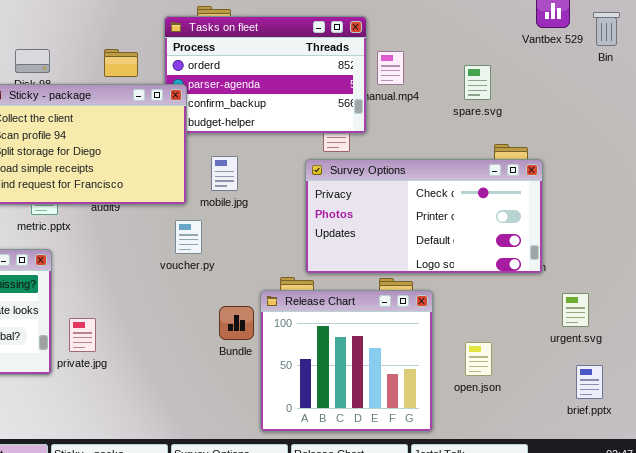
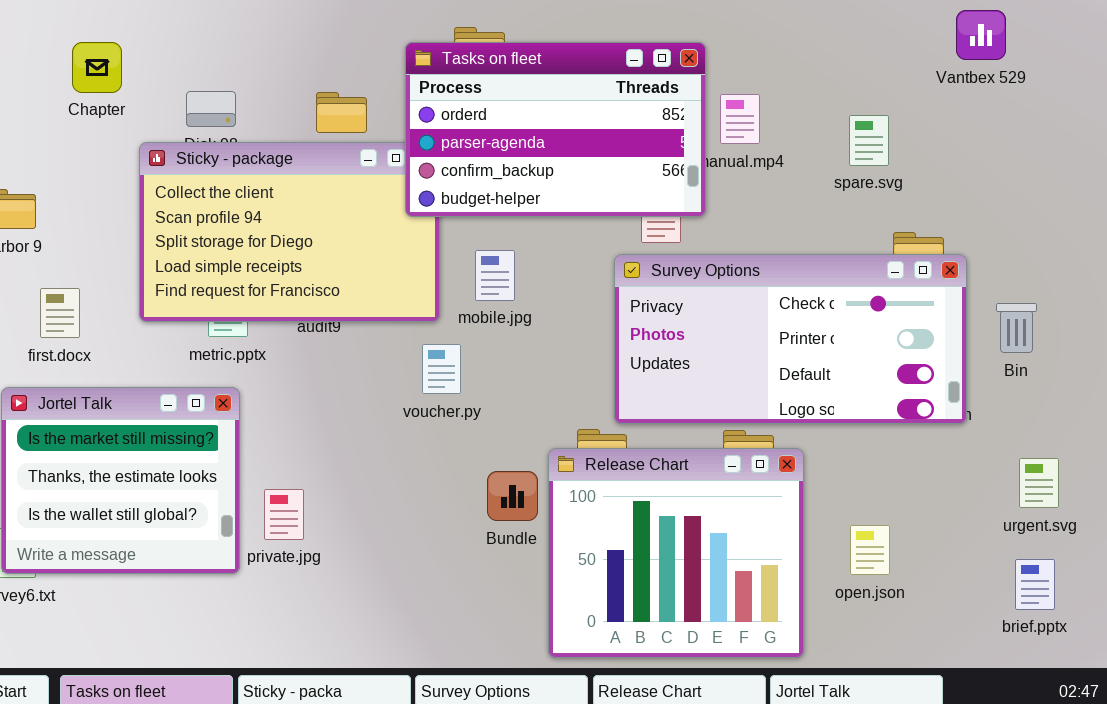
Bin: [593,12,620,46] -> [996,303,1037,353], moved
Tasks on fleet: [164,16,367,134] -> [405,42,706,217], raised
urgent.svg: [562,293,589,327] -> [1019,458,1059,508], moved

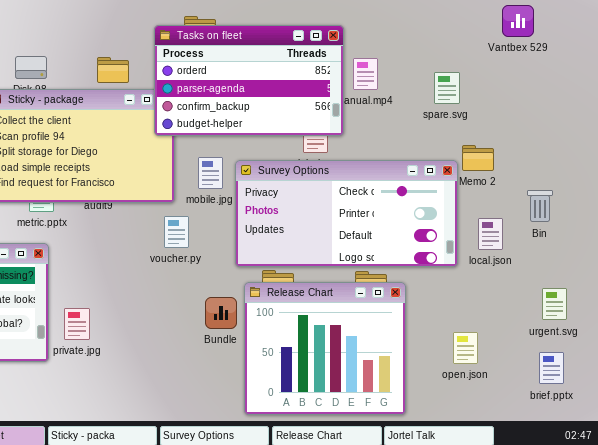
Survey Options: [614,254,967,424] -> [235,160,458,267], moved
open.json: [850,525,890,575] -> [453,332,478,364], moved

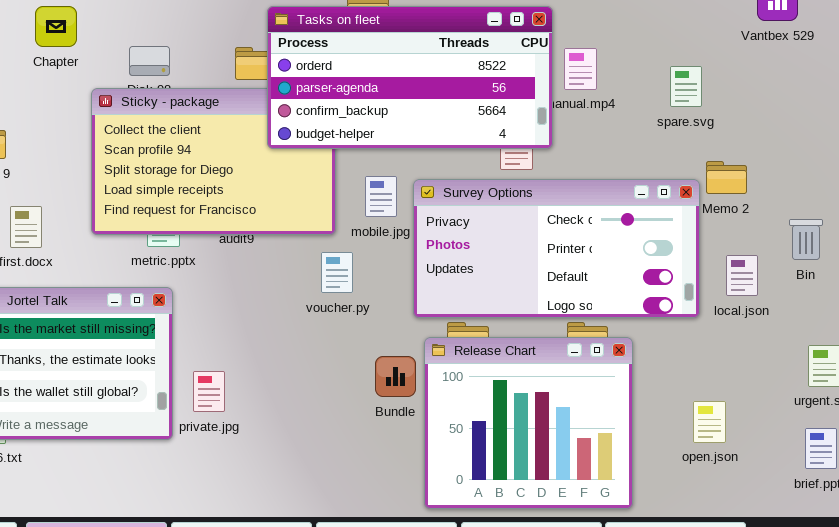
Tasks on fleet: [154,25,344,136] -> [267,6,553,149], resized

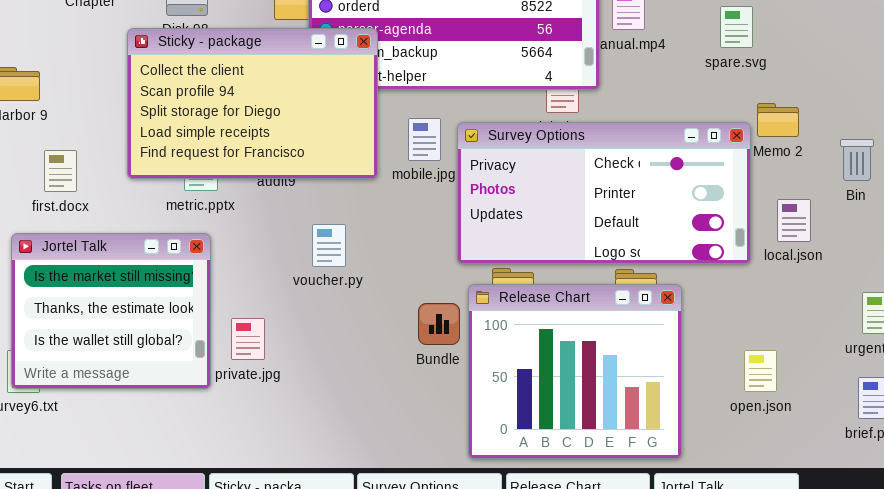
Sticky - package: [91,88,336,235] -> [127,28,378,179], raised
Bin: [789,219,823,260] -> [840,139,874,181], moved
voucher.py: [321,252,353,293] -> [312,224,346,267], moved

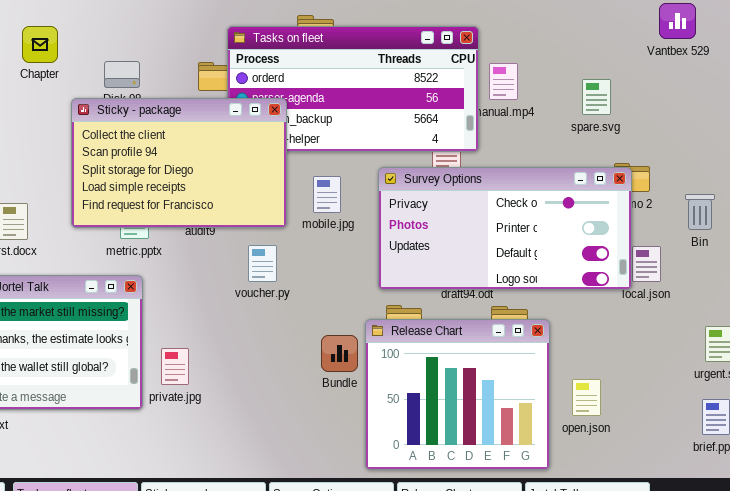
Survey Options: [457,122,751,264] -> [378,167,632,290], moved
voucher.py: [312,224,346,267] -> [248,245,277,282], moved
open.json: [744,350,777,392] -> [572,379,601,416], moved

